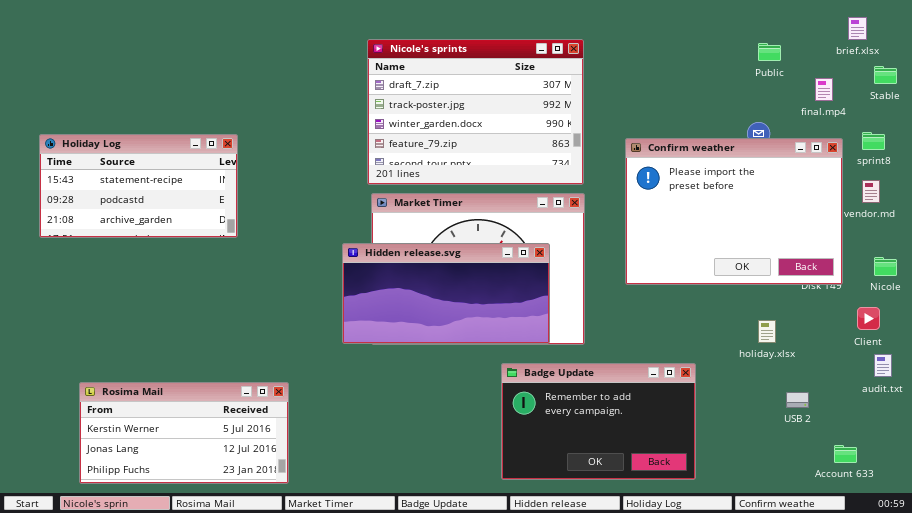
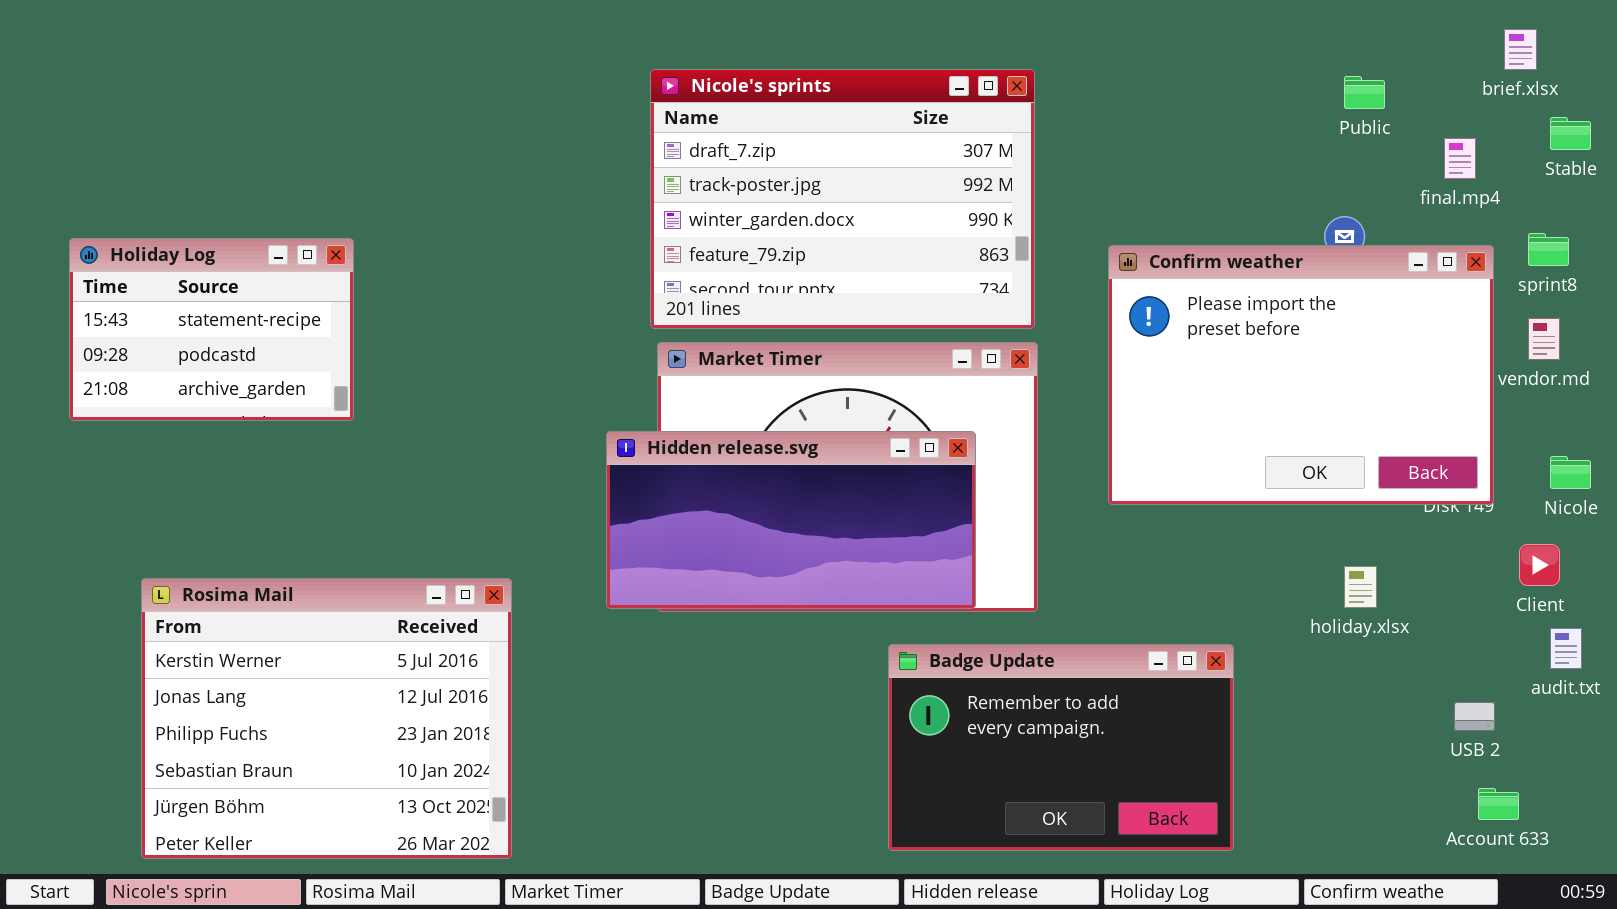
Holiday Log: [39,134,238,238] -> [69,238,354,421], resized
Rosima Mail: [79,382,289,484] -> [141,578,512,859], resized
USB 2: [786,392,809,408] -> [1454,702,1495,731], moved

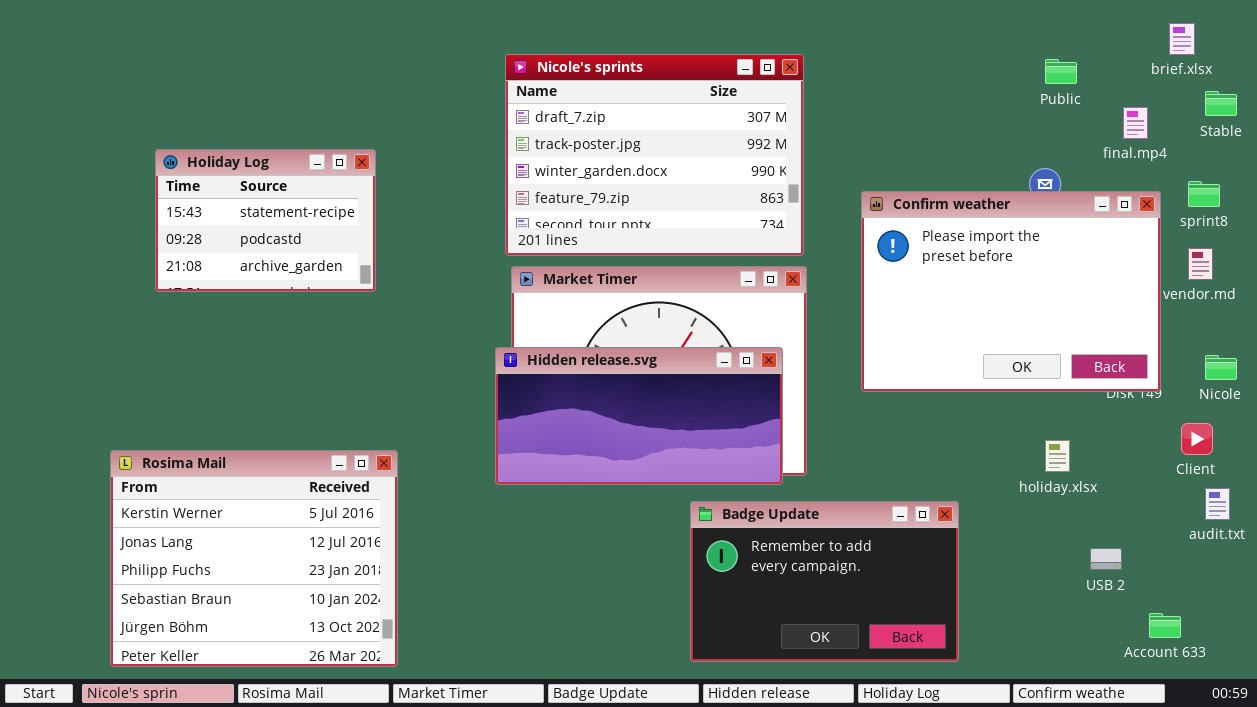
Holiday Log: [69,238,354,421] -> [155,149,376,292], moved
Hidden release.svg: [606,431,976,609] -> [495,347,783,485], moved
USB 2: [1454,702,1495,731] -> [1090,548,1122,570], moved

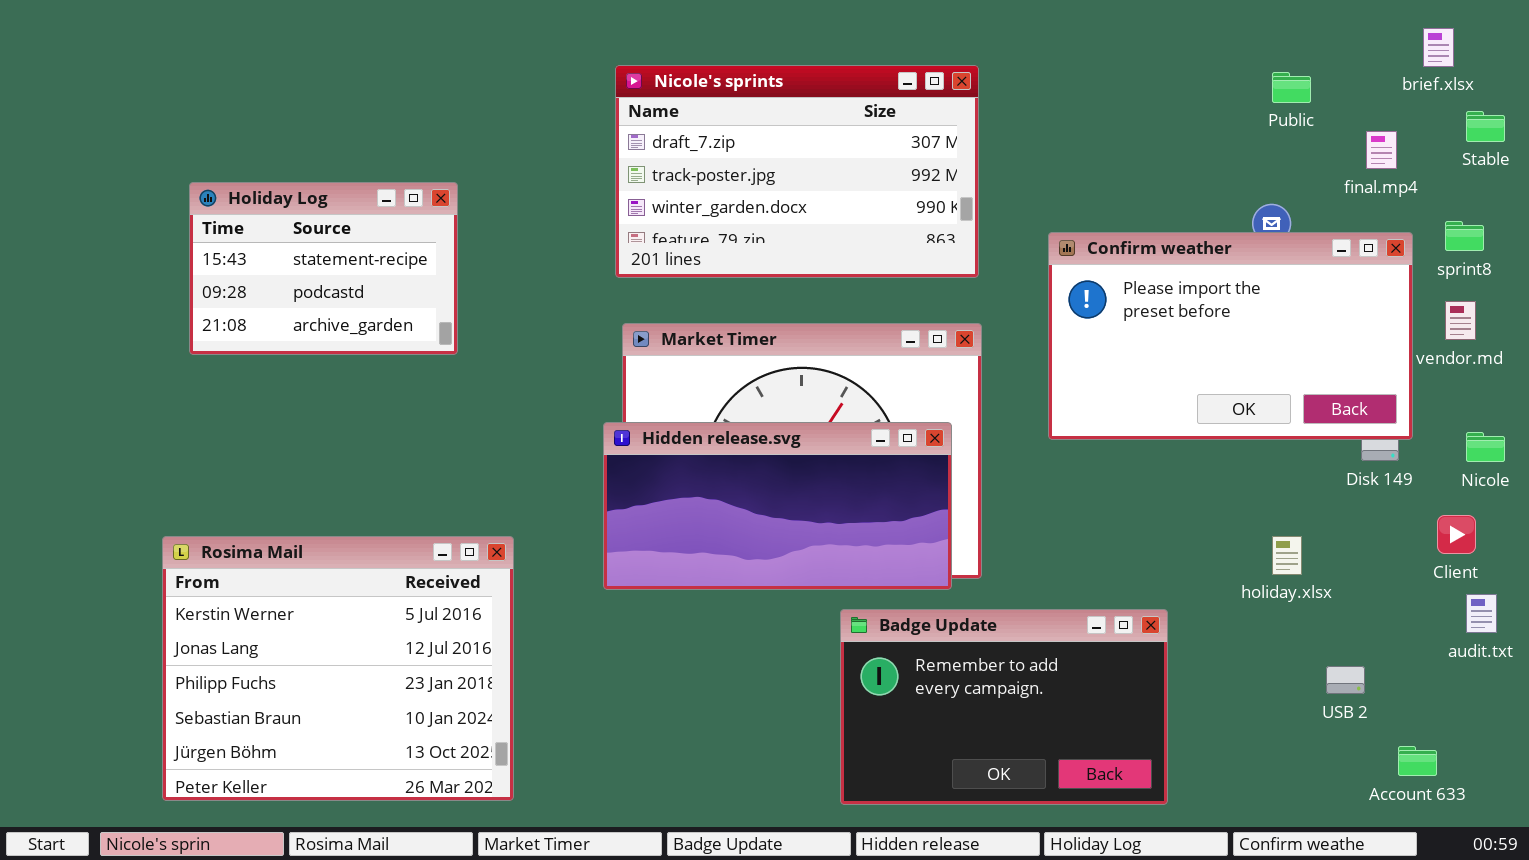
Nicole's sprints: [505,54,804,256] -> [615,65,979,278], resized
Confirm weather: [861,191,1161,392] -> [1048,232,1413,440], resized
Rosima Mail: [110,450,398,667] -> [162,536,514,801], moved

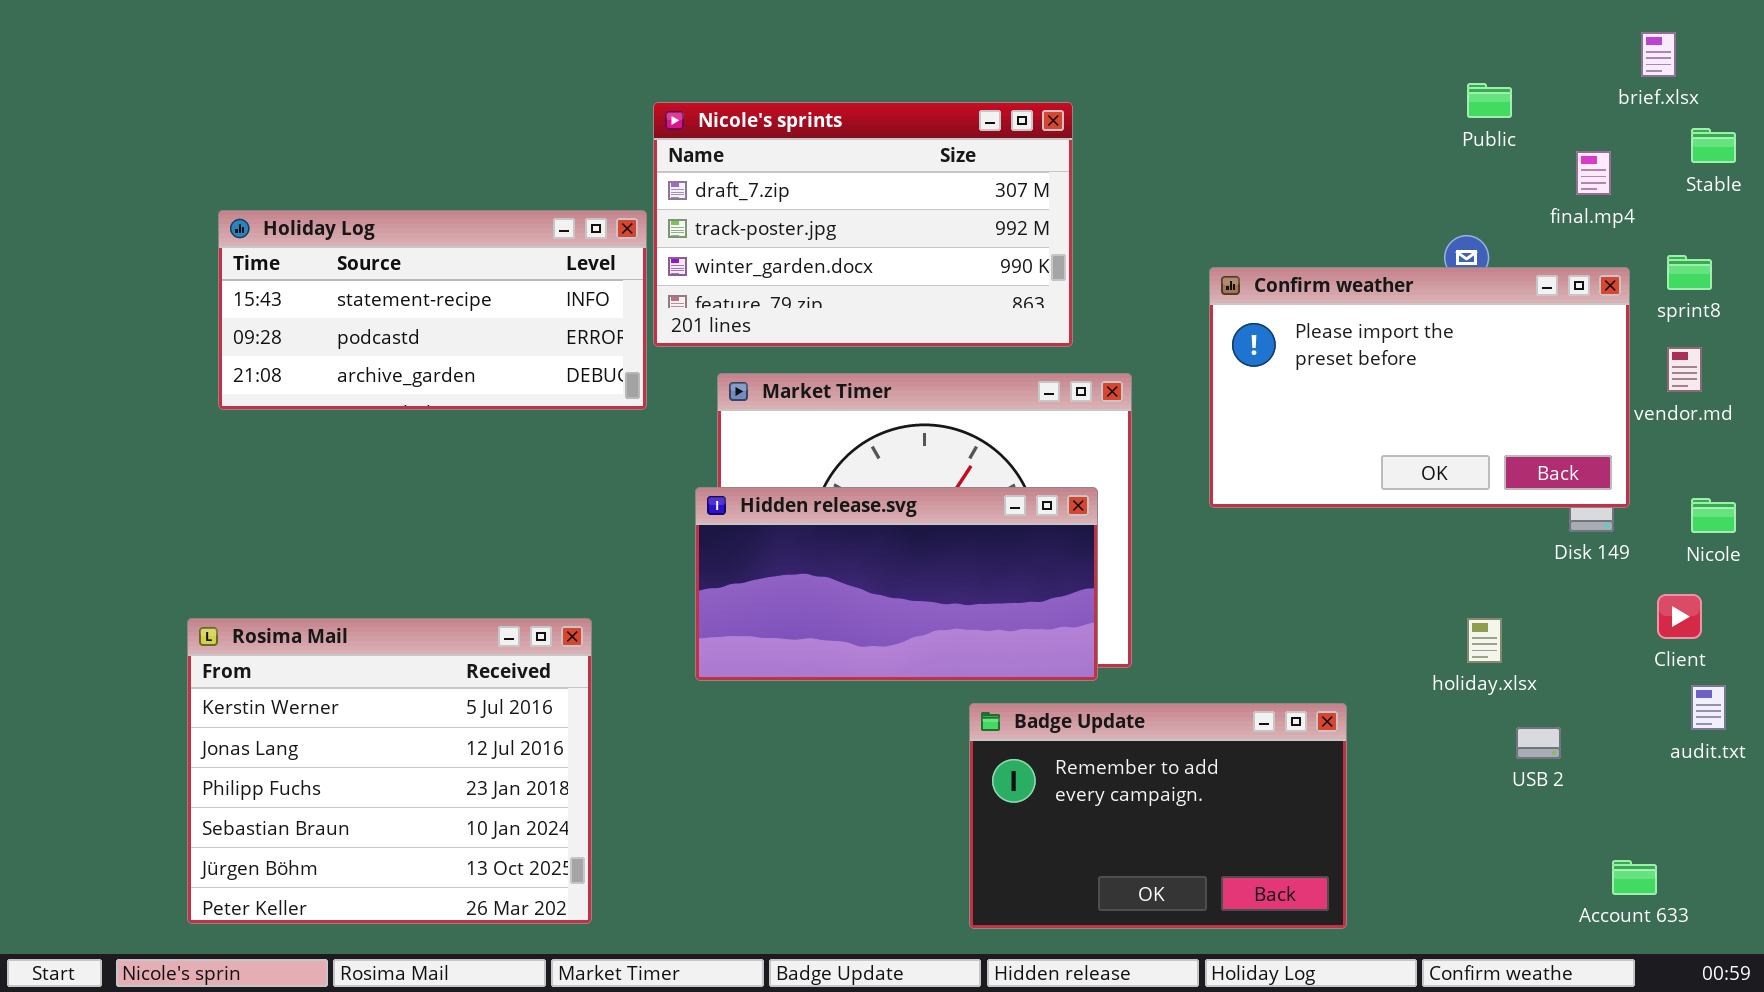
Nicole's sprints: [615,65,979,278] -> [653,102,1073,347], moved
Holiday Log: [189,182,458,355] -> [218,210,647,410], resized
USB 2: [1326,666,1365,694] -> [1516,727,1561,759], moved

